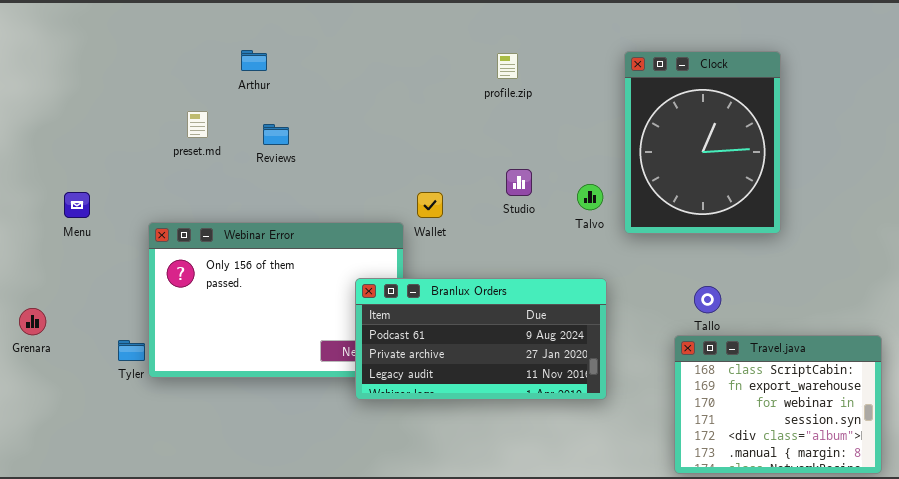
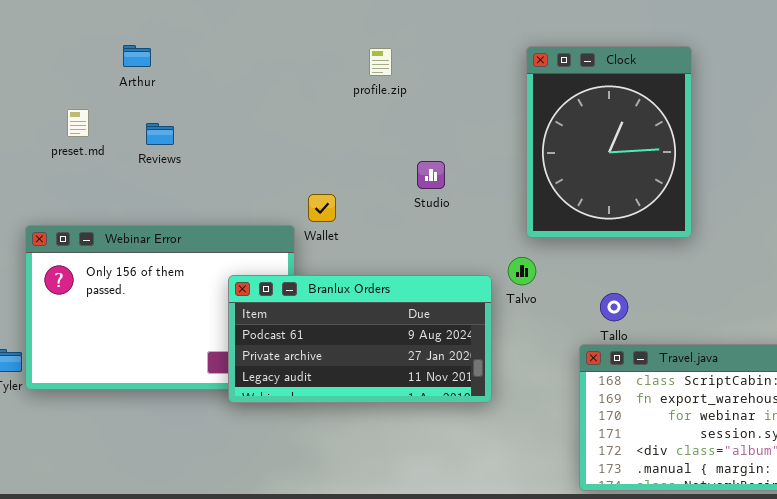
profile.zip: [497,53,518,79] -> [369,48,392,76], moved
Studio: [506,169,532,196] -> [417,161,445,189], moved
Talvo: [577,184,603,210] -> [508,257,536,285], moved
Branlux Orders: [355,278,607,400] -> [228,275,492,403], moved

